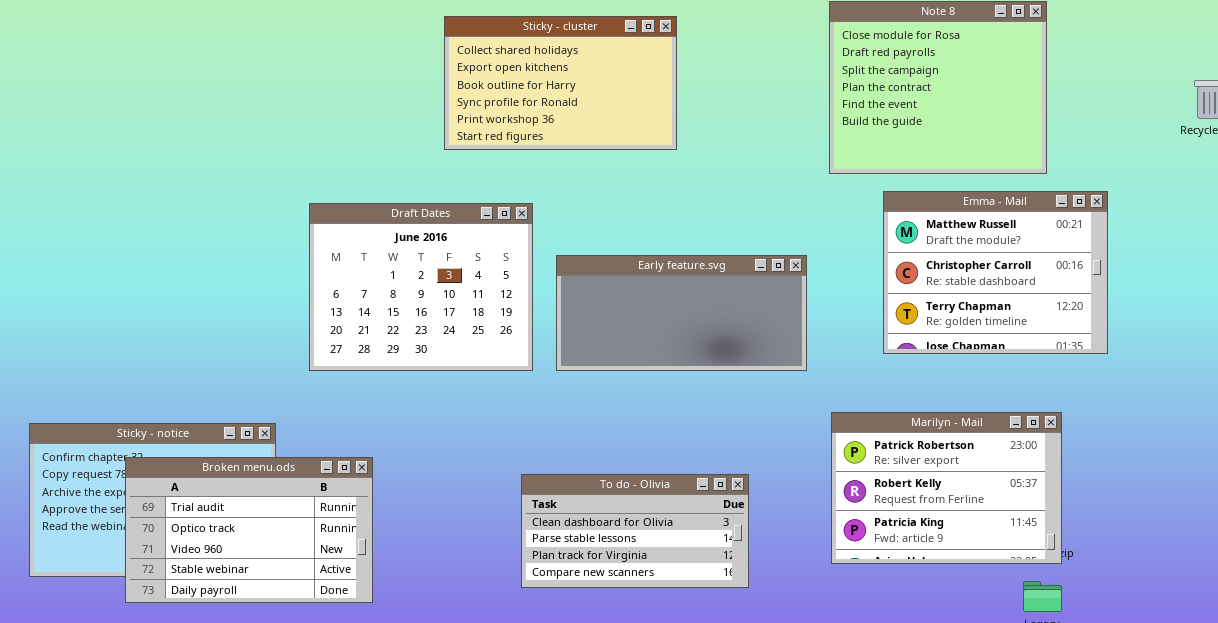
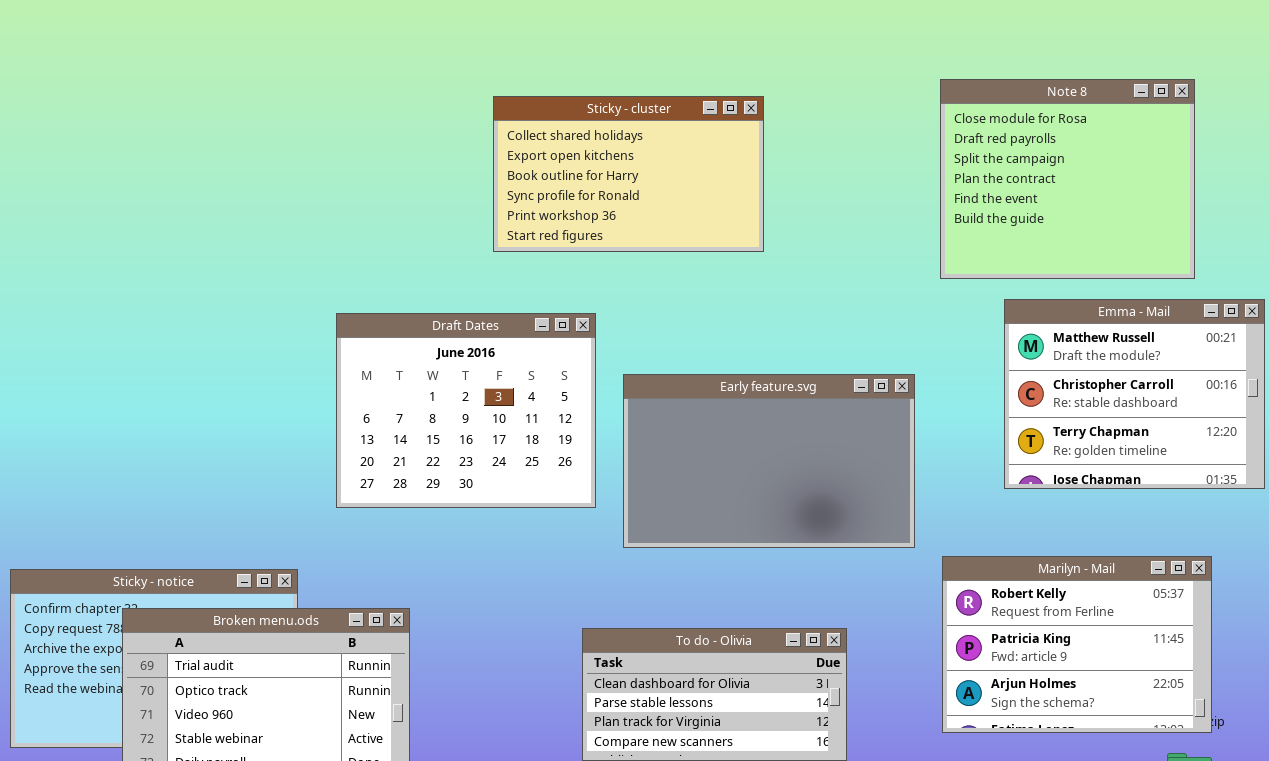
Early feature.svg: [556,255,807,371] -> [623,374,915,548], resized
Marilyn - Mail: [831,412,1062,564] -> [942,556,1212,733], scrolled down 1 row

